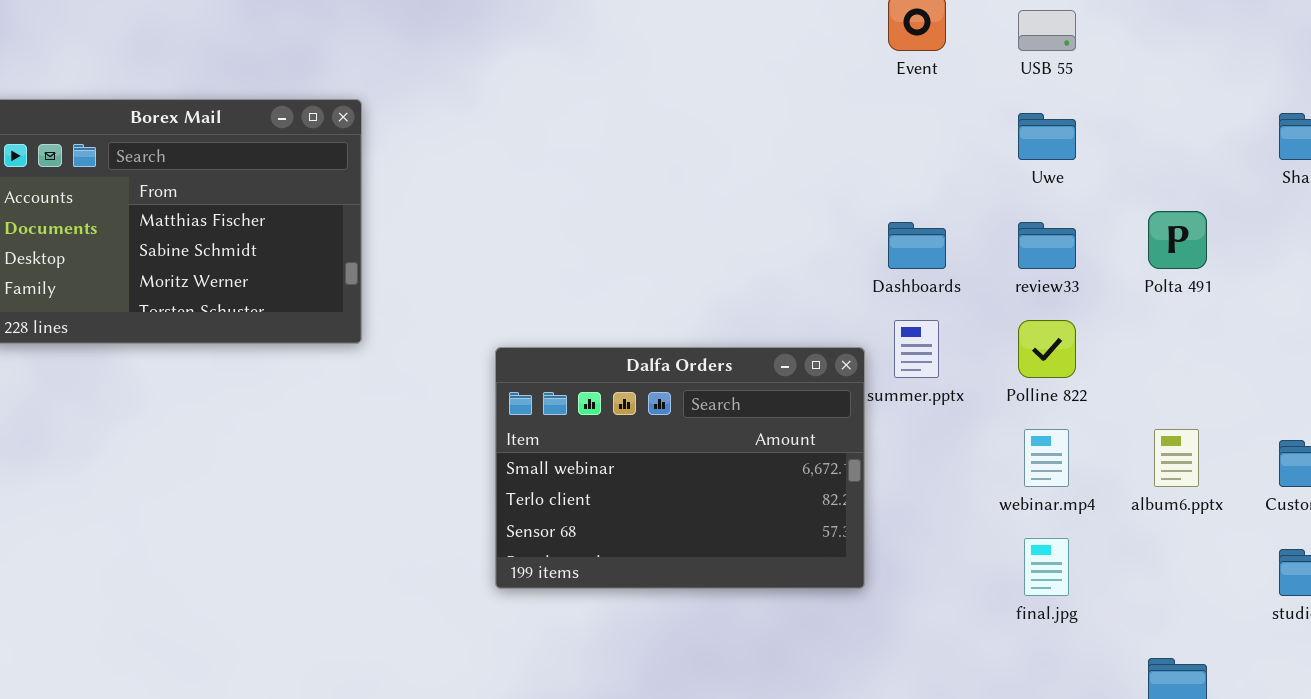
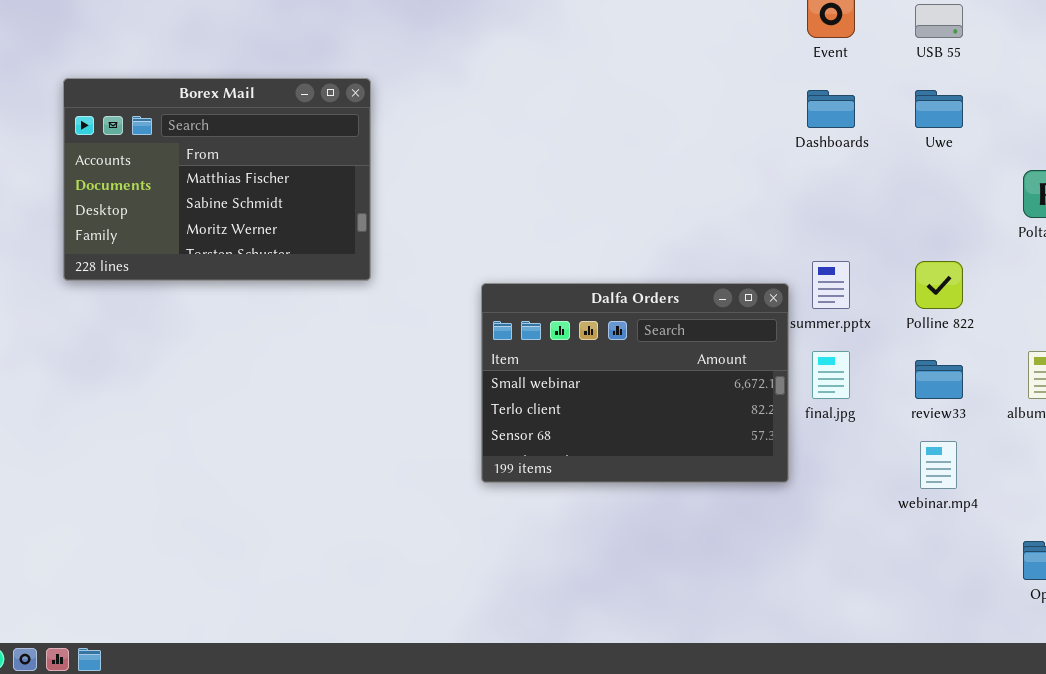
Dashboards: [888,222,946,269] -> [807,90,855,128], moved
review33: [1018,222,1076,269] -> [915,360,963,399], moved
webinar.mp4: [1024,429,1069,487] -> [920,441,957,489], moved
final.jpg: [1024,538,1069,596] -> [812,351,850,399], moved

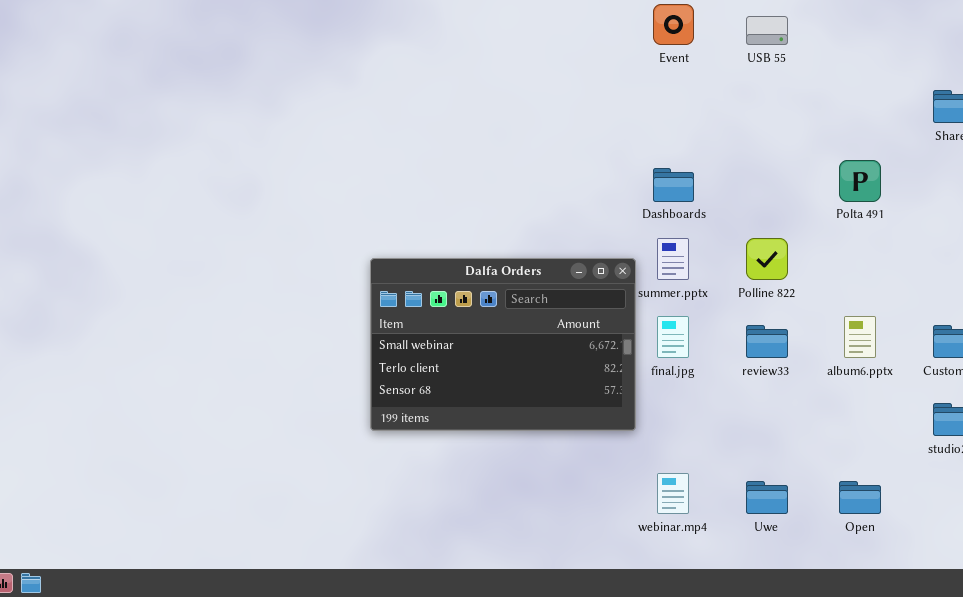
Borex Mail: [63,78,371,281] -> none, closed
Dashboards: [807,90,855,128] -> [653,168,694,202], moved
Uwe: [915,90,963,128] -> [746,481,788,514], moved
webinar.mp4: [920,441,957,489] -> [657,473,689,514], moved

